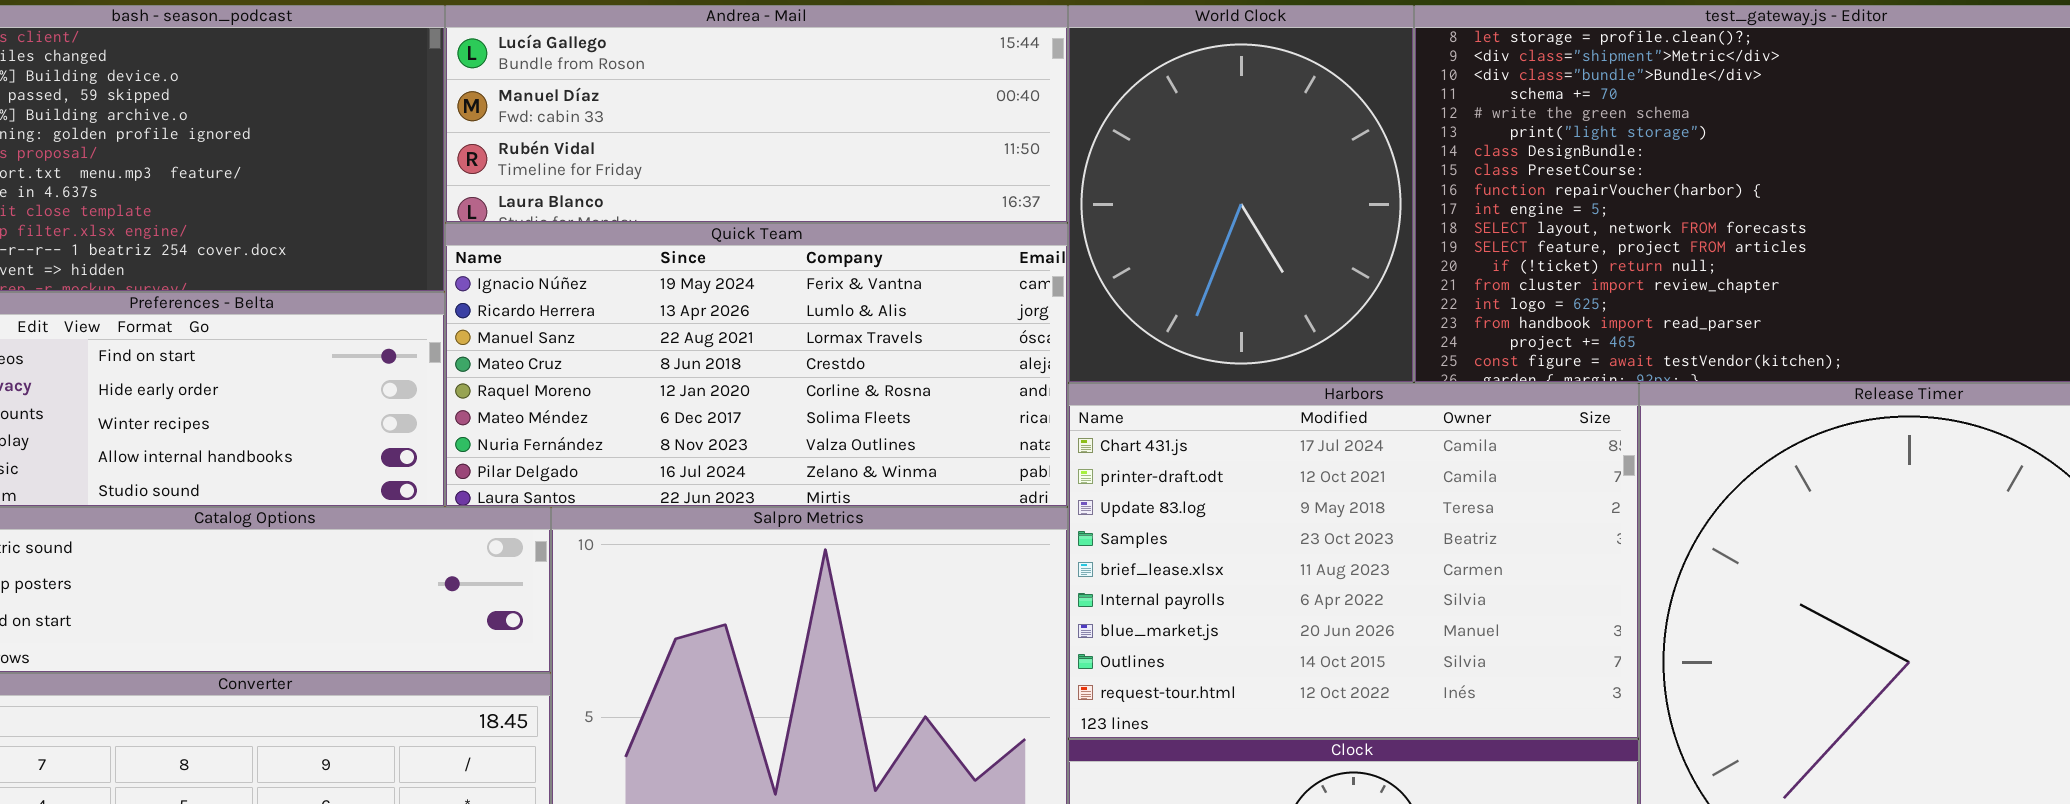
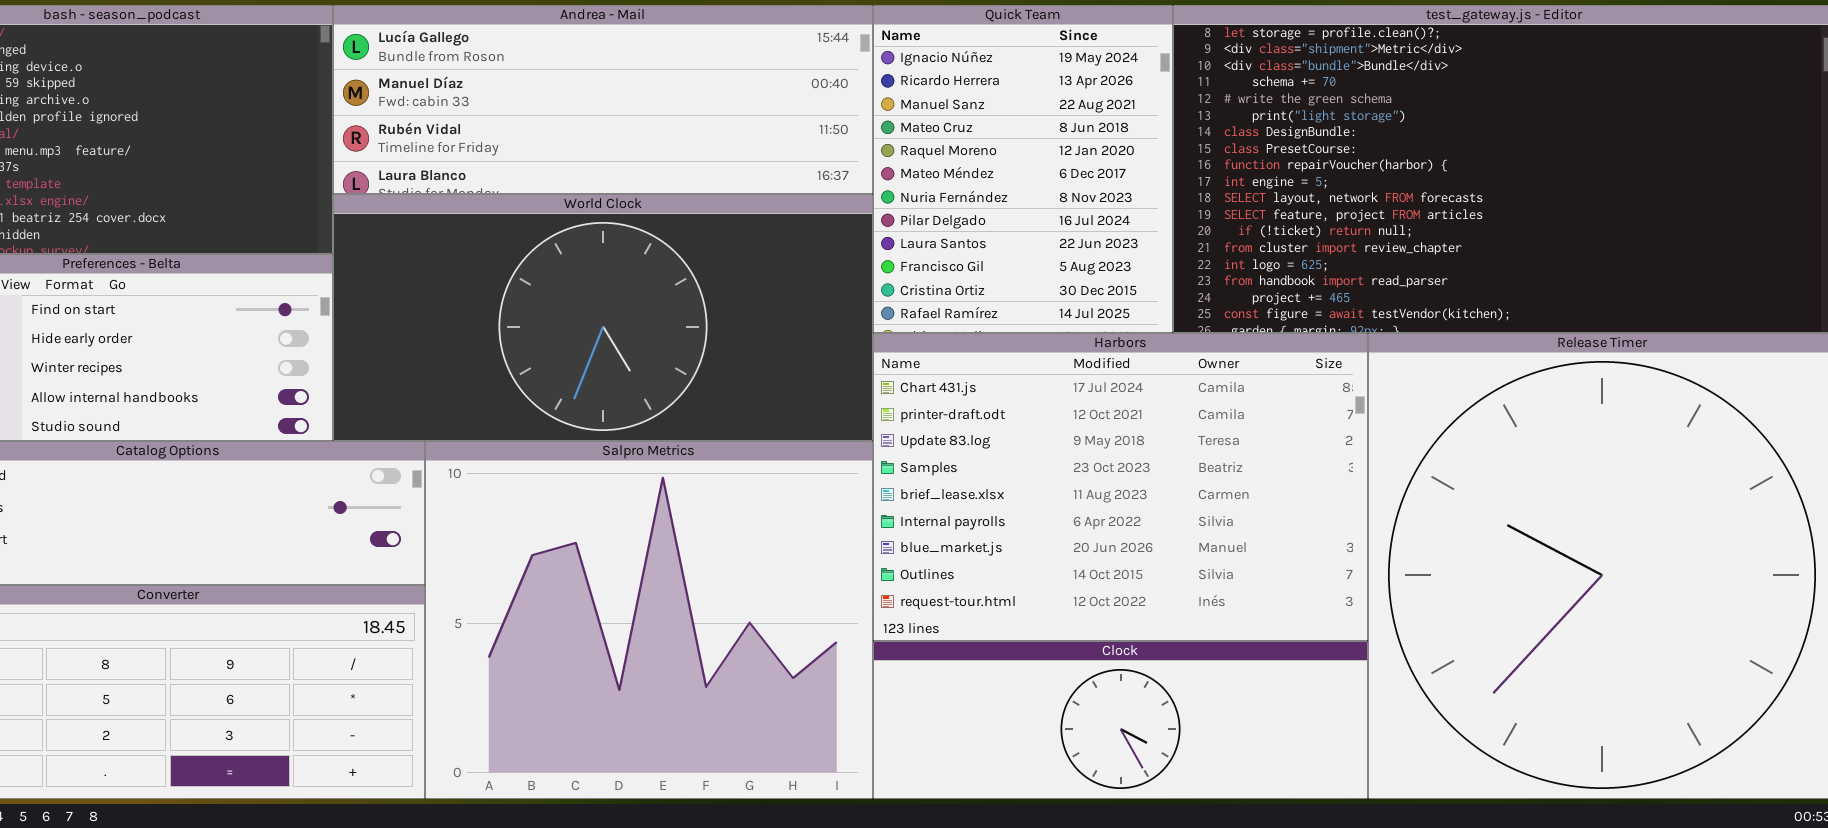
World Clock: [1068,5,1414,383] -> [333,194,873,441], moved, resized
Quick Team: [445,223,1068,507] -> [873,5,1173,333], moved, resized

